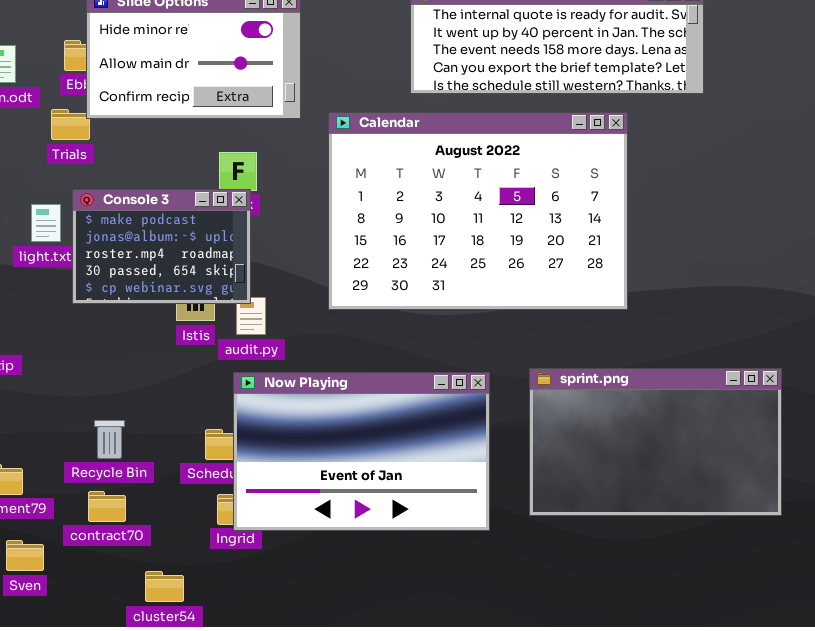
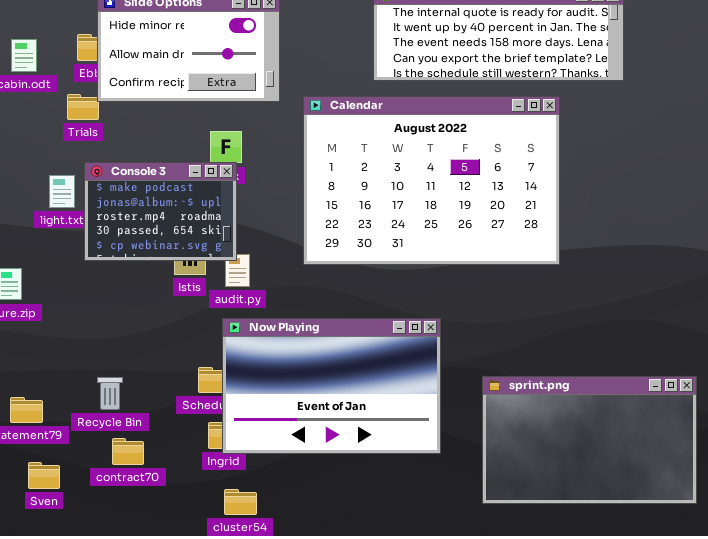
sprint.png: [529,368,782,516] -> [482,376,697,504], moved
Recycle Bin: [94,420,125,459] -> [97,377,123,410], moved
contract70: [88,491,126,522] -> [112,438,144,465], moved
cluster54: [145,571,184,602] -> [224,489,257,515], moved

